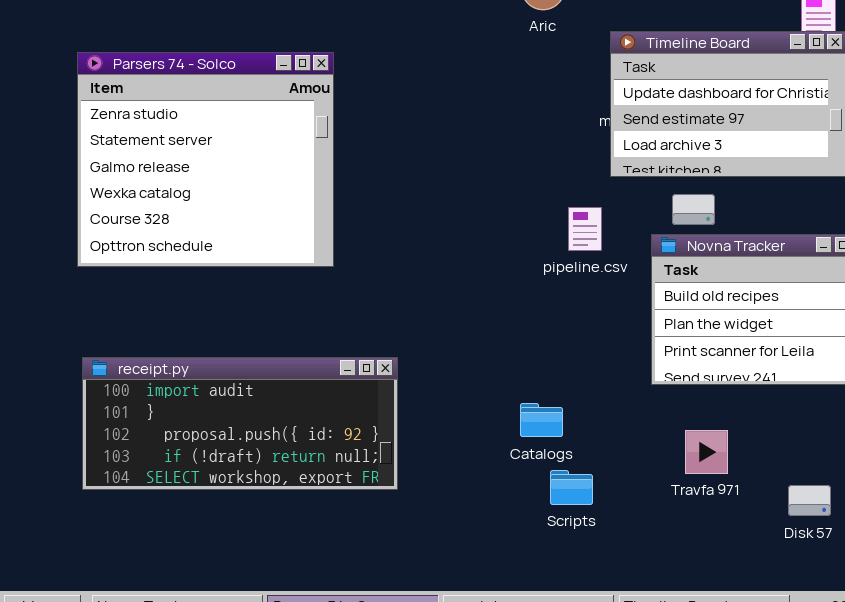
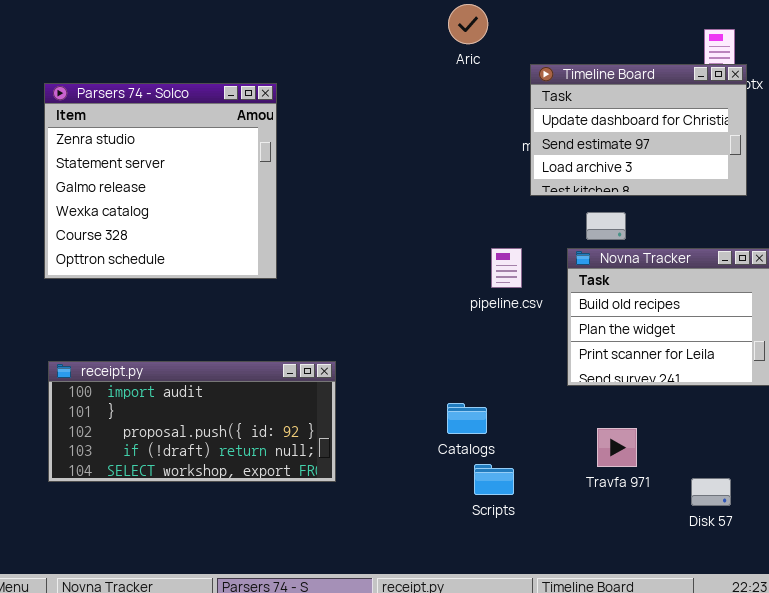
pipeline.csv: [568,207,602,251] -> [491,248,522,288], moved

